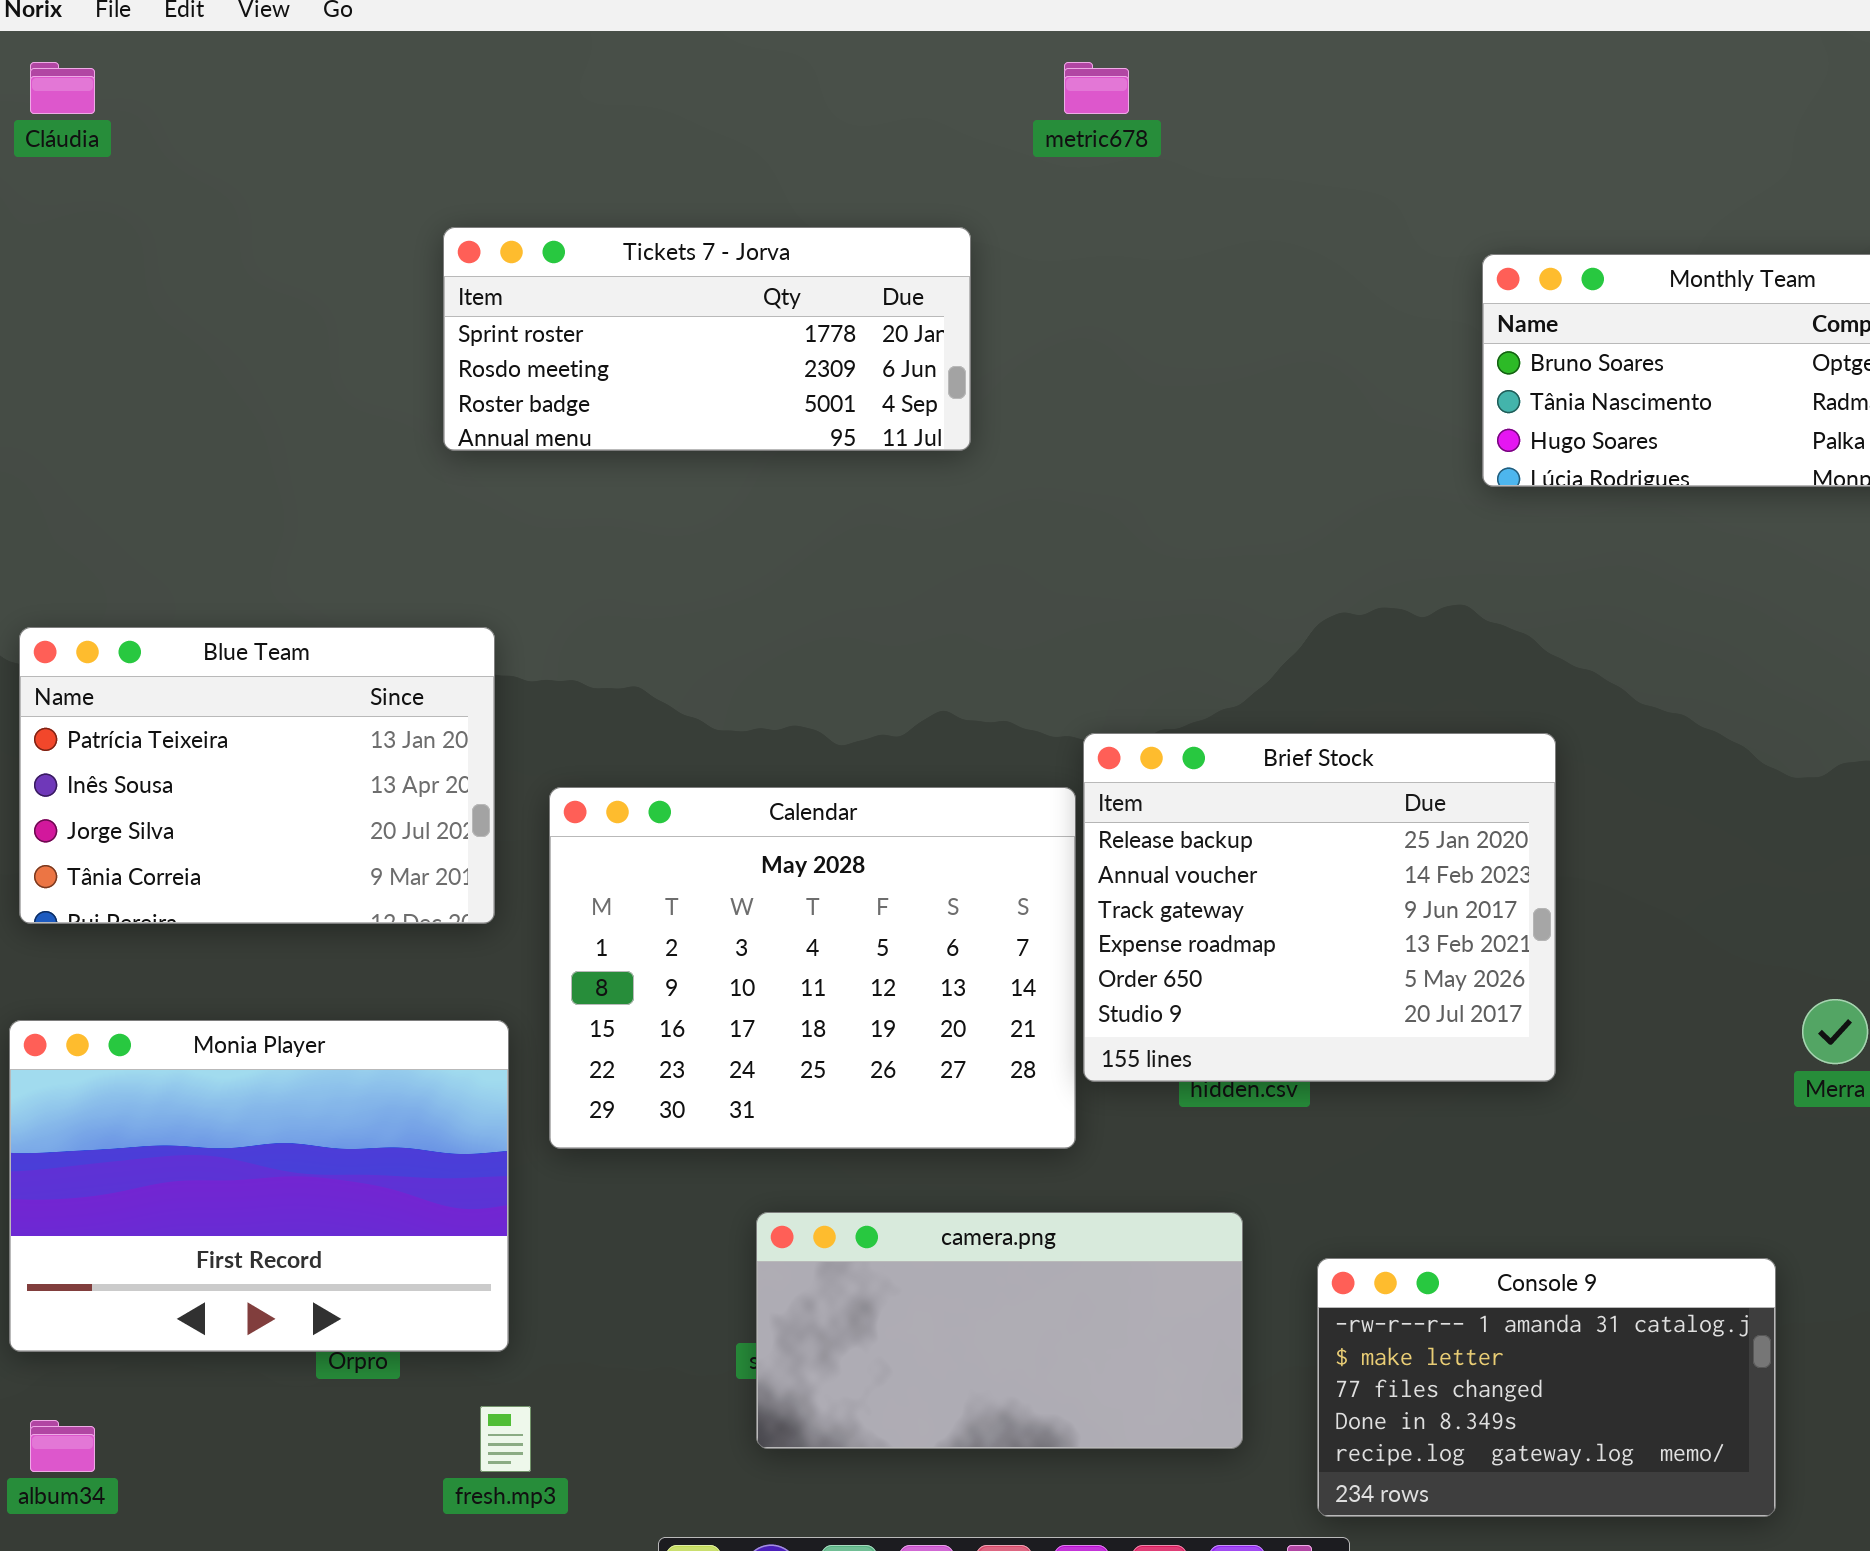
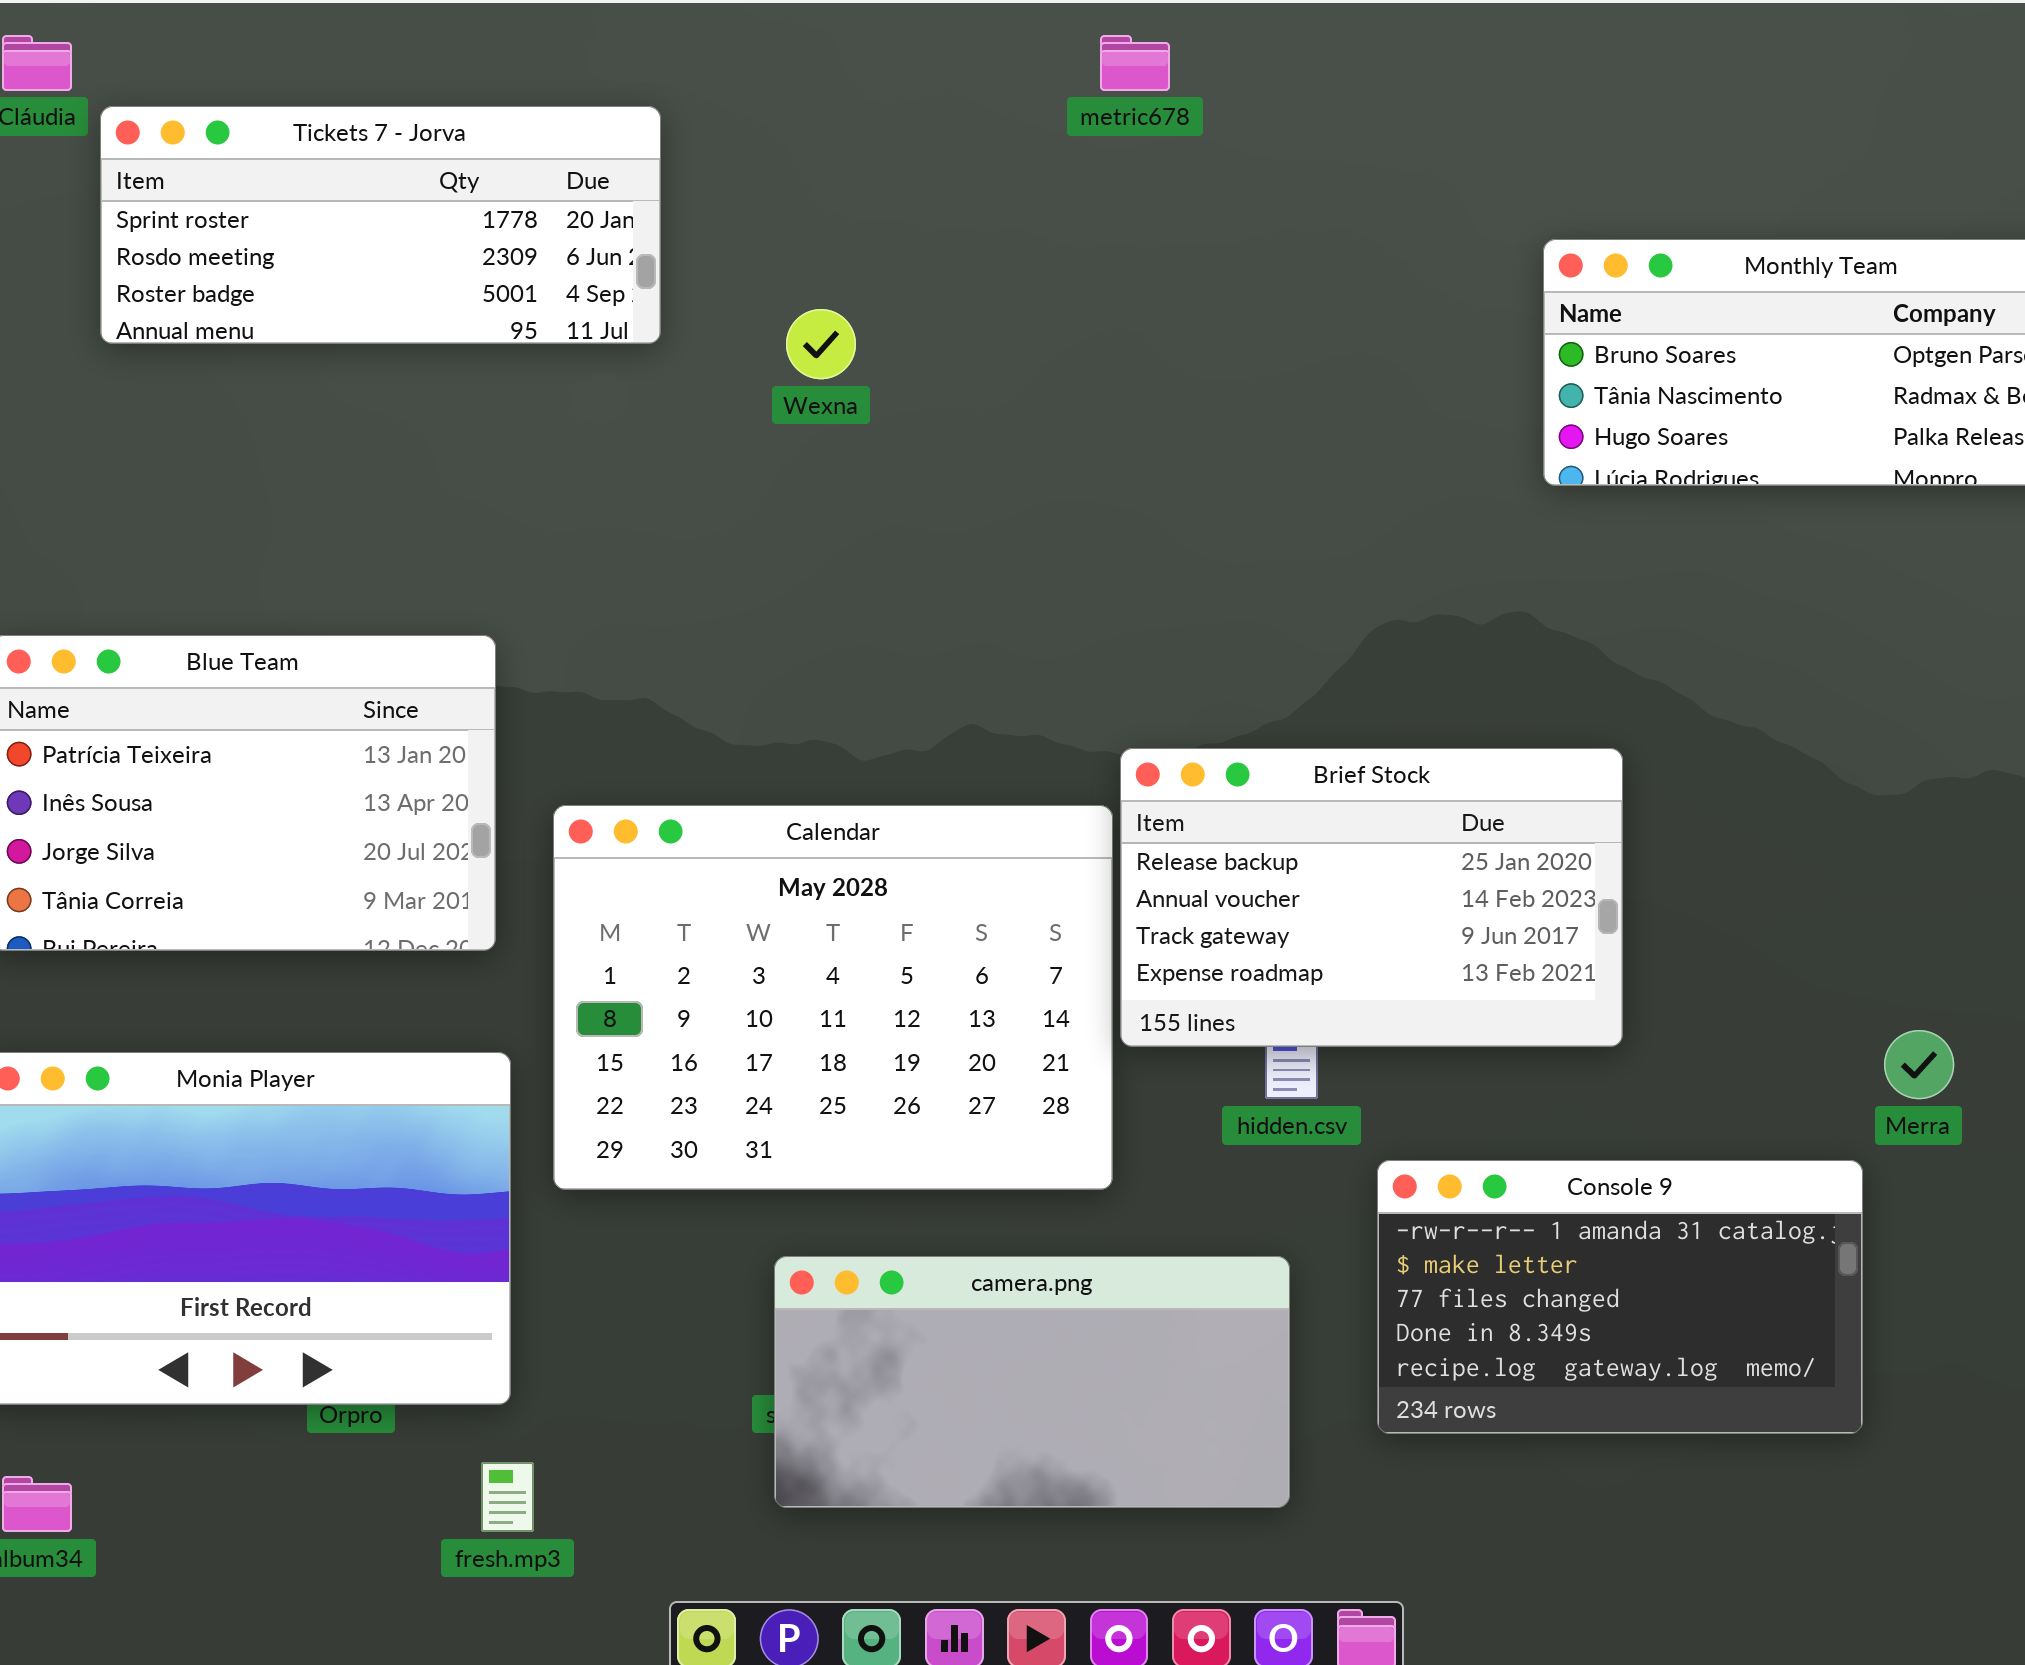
Tickets 7 - Jorva: [443,227,971,451] -> [100,106,661,344], moved
Brief Stock: [1083,733,1556,1082] -> [1120,748,1623,1047], resized
Console 9: [1317,1258,1776,1517] -> [1377,1160,1863,1434], moved

